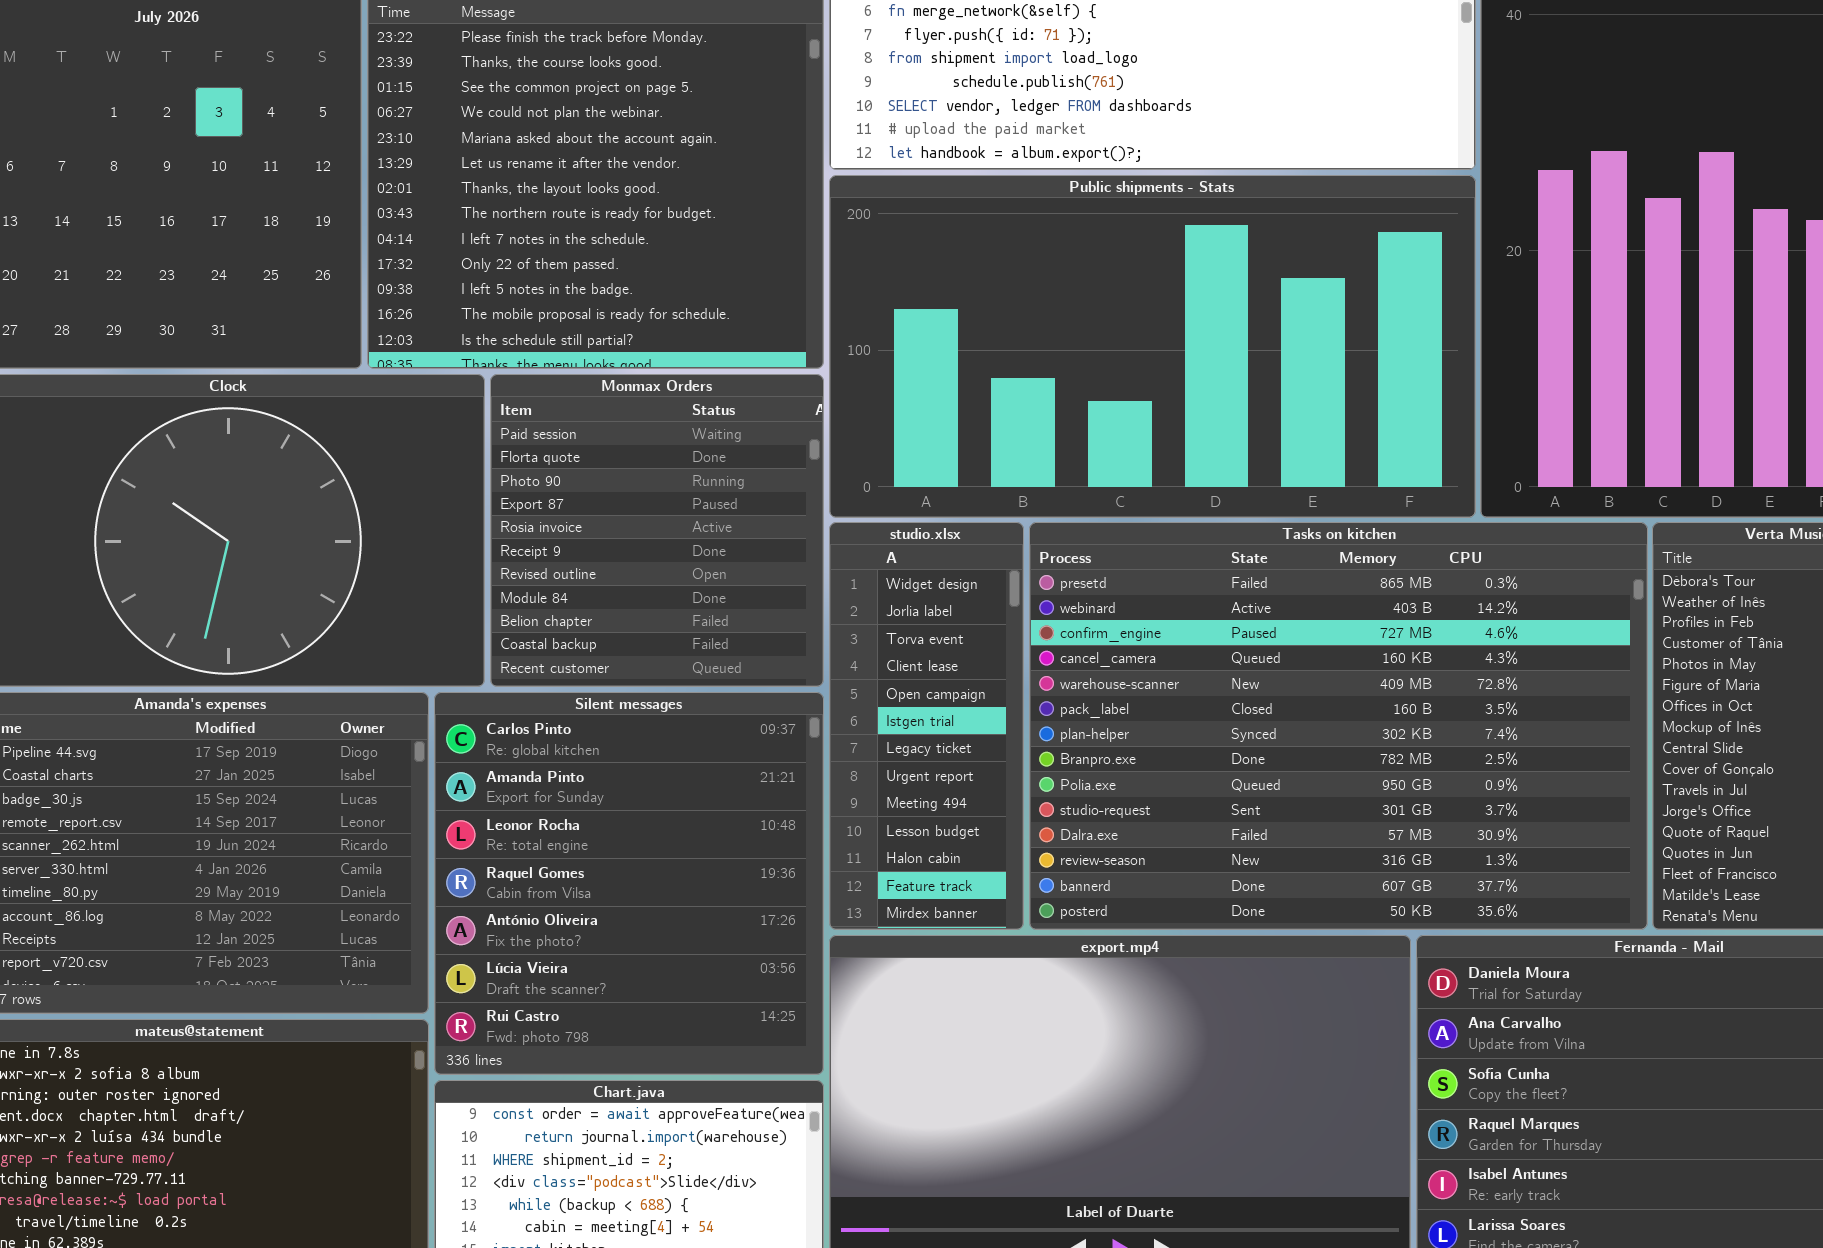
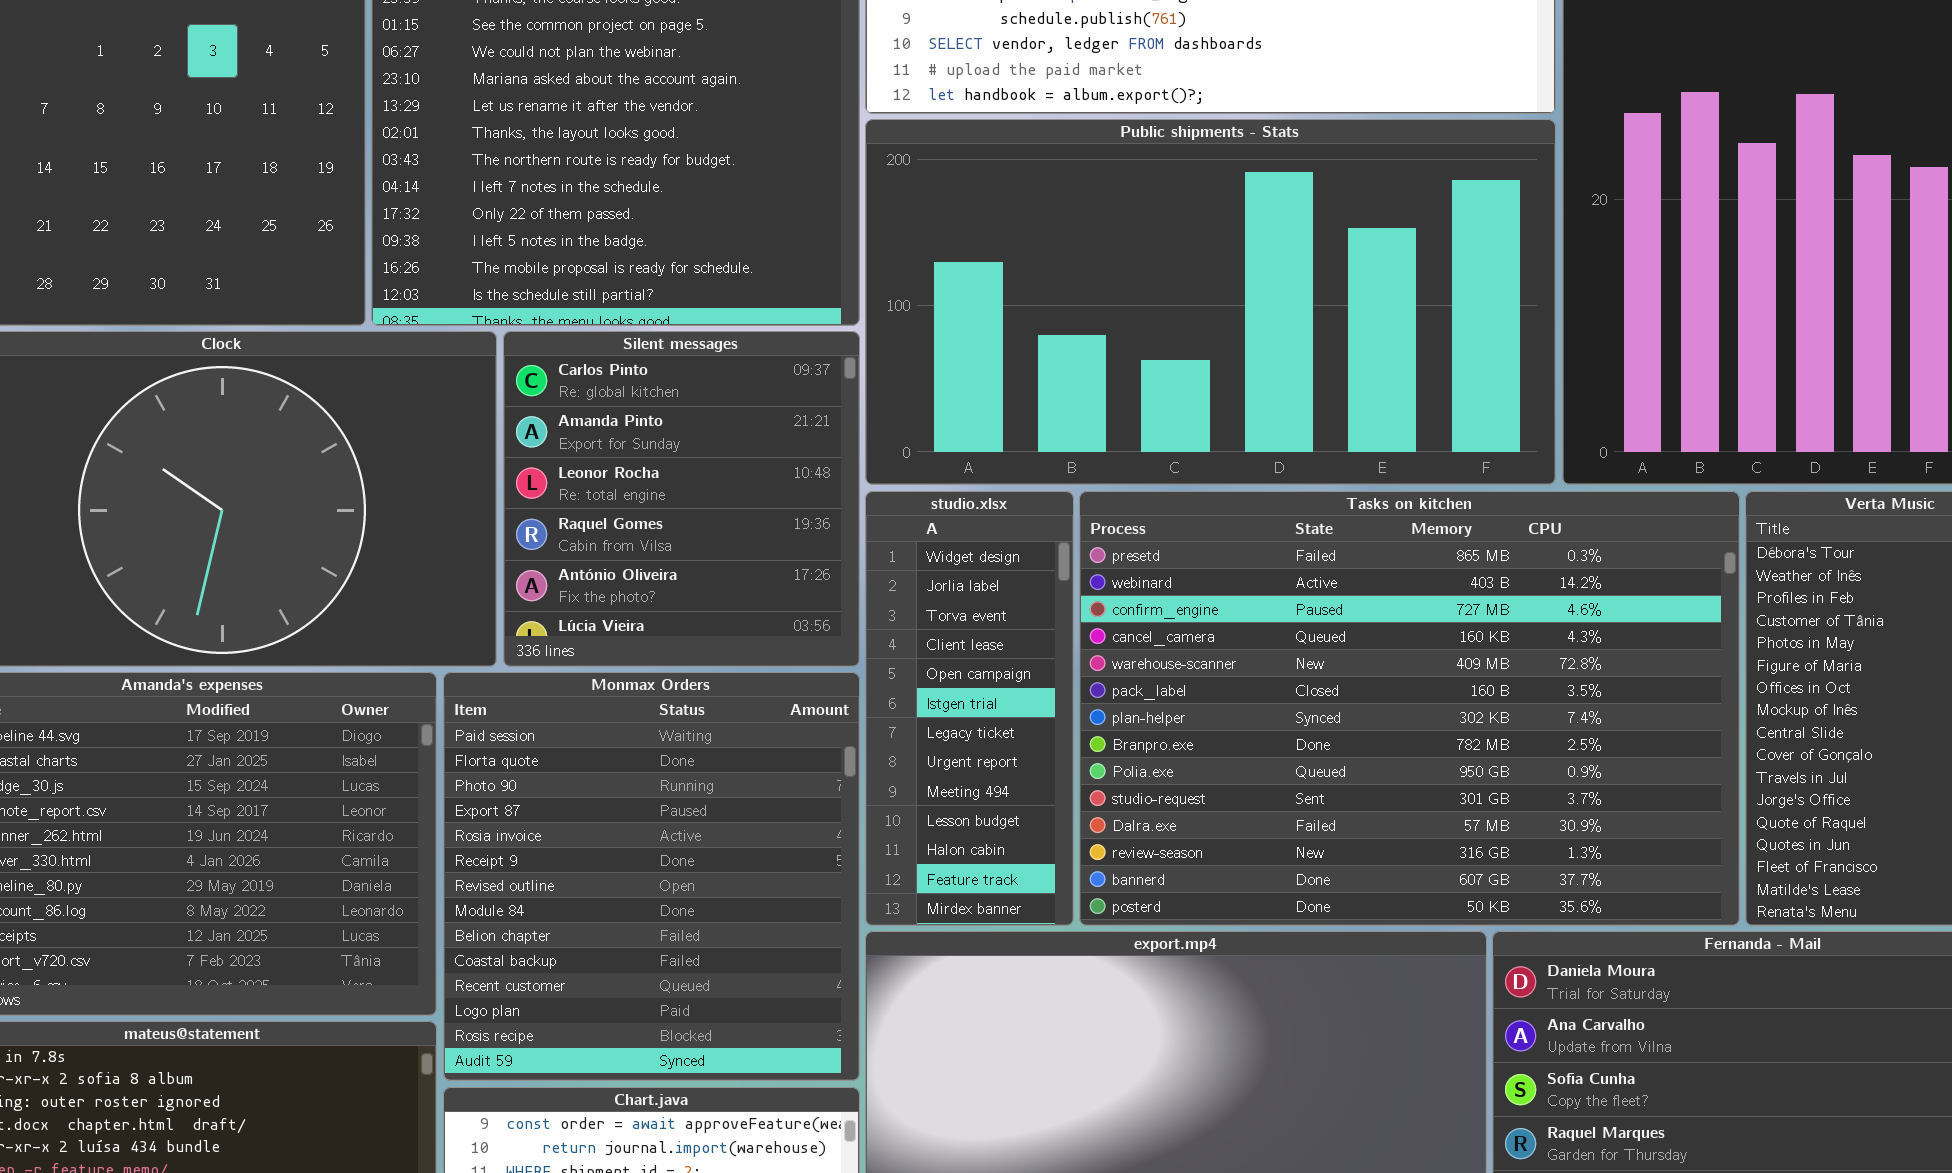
Monmax Orders: [490,374,824,687] -> [443,672,860,1081], moved, resized
Silent messages: [434,692,824,1075] -> [503,331,860,667], moved, resized

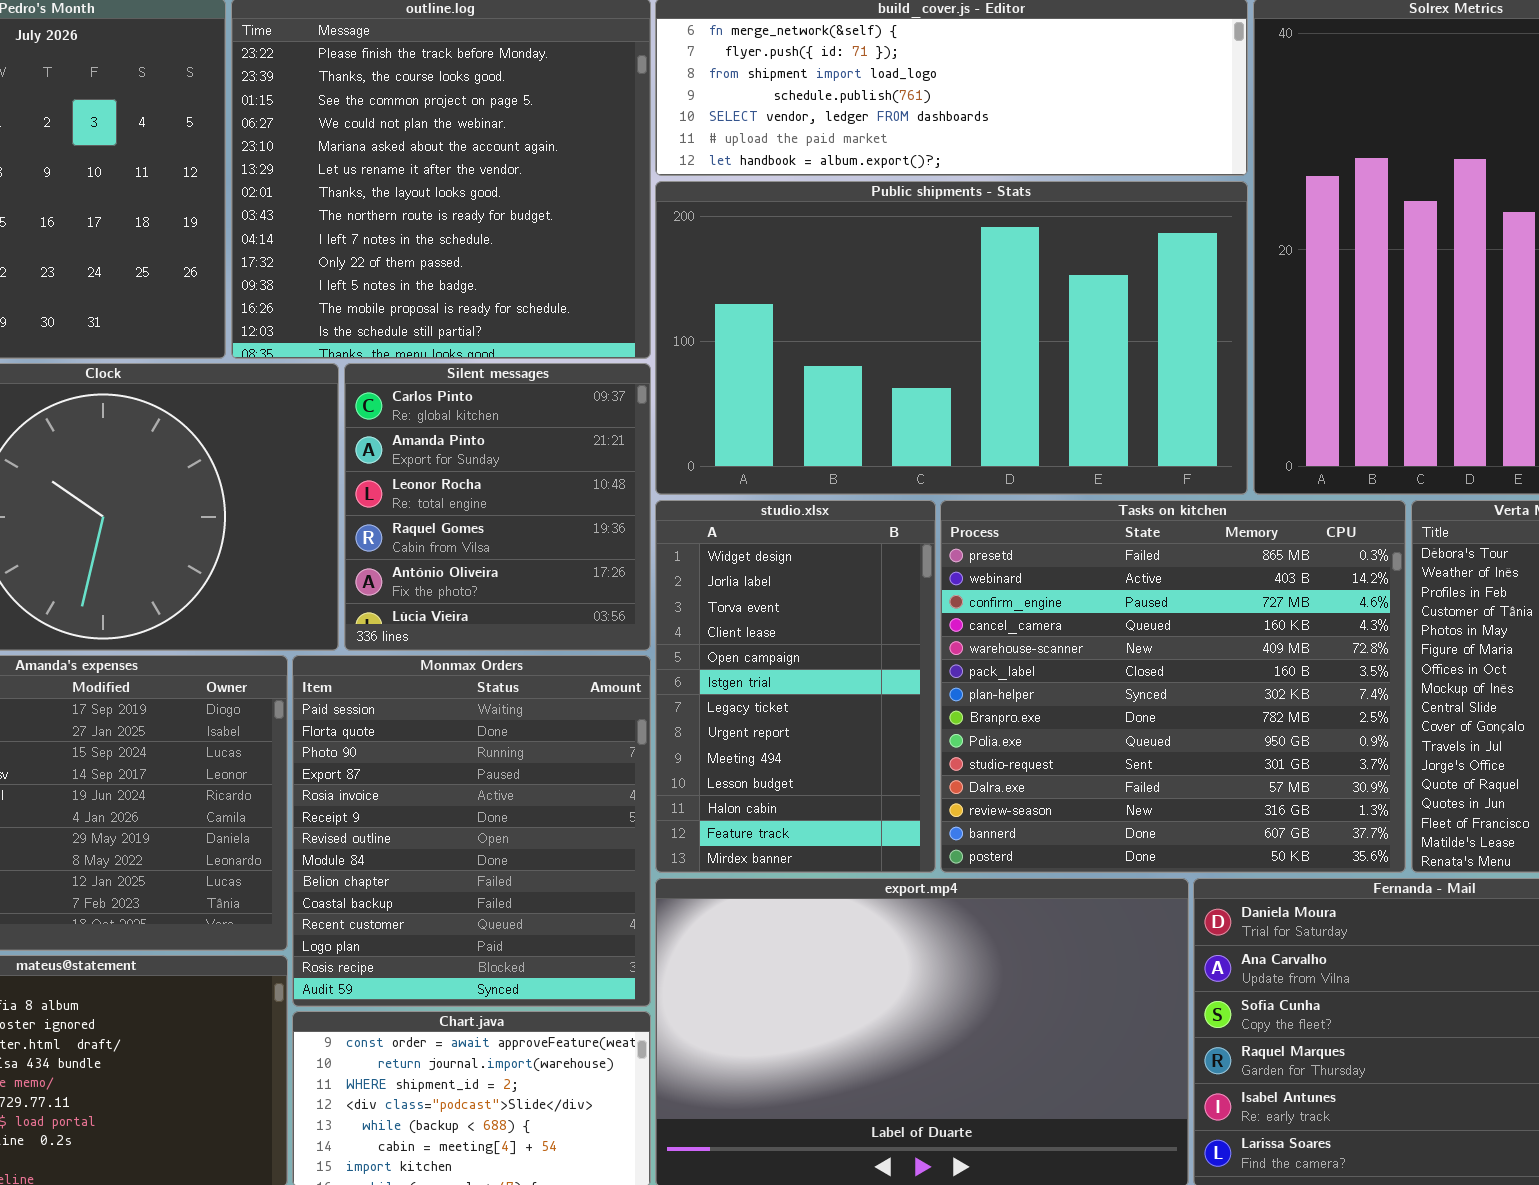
studio.xlsx: [865,491,1074,926] -> [655,500,936,873], resized
Tasks on kitchen: [1079,491,1740,926] -> [940,500,1406,873], resized

